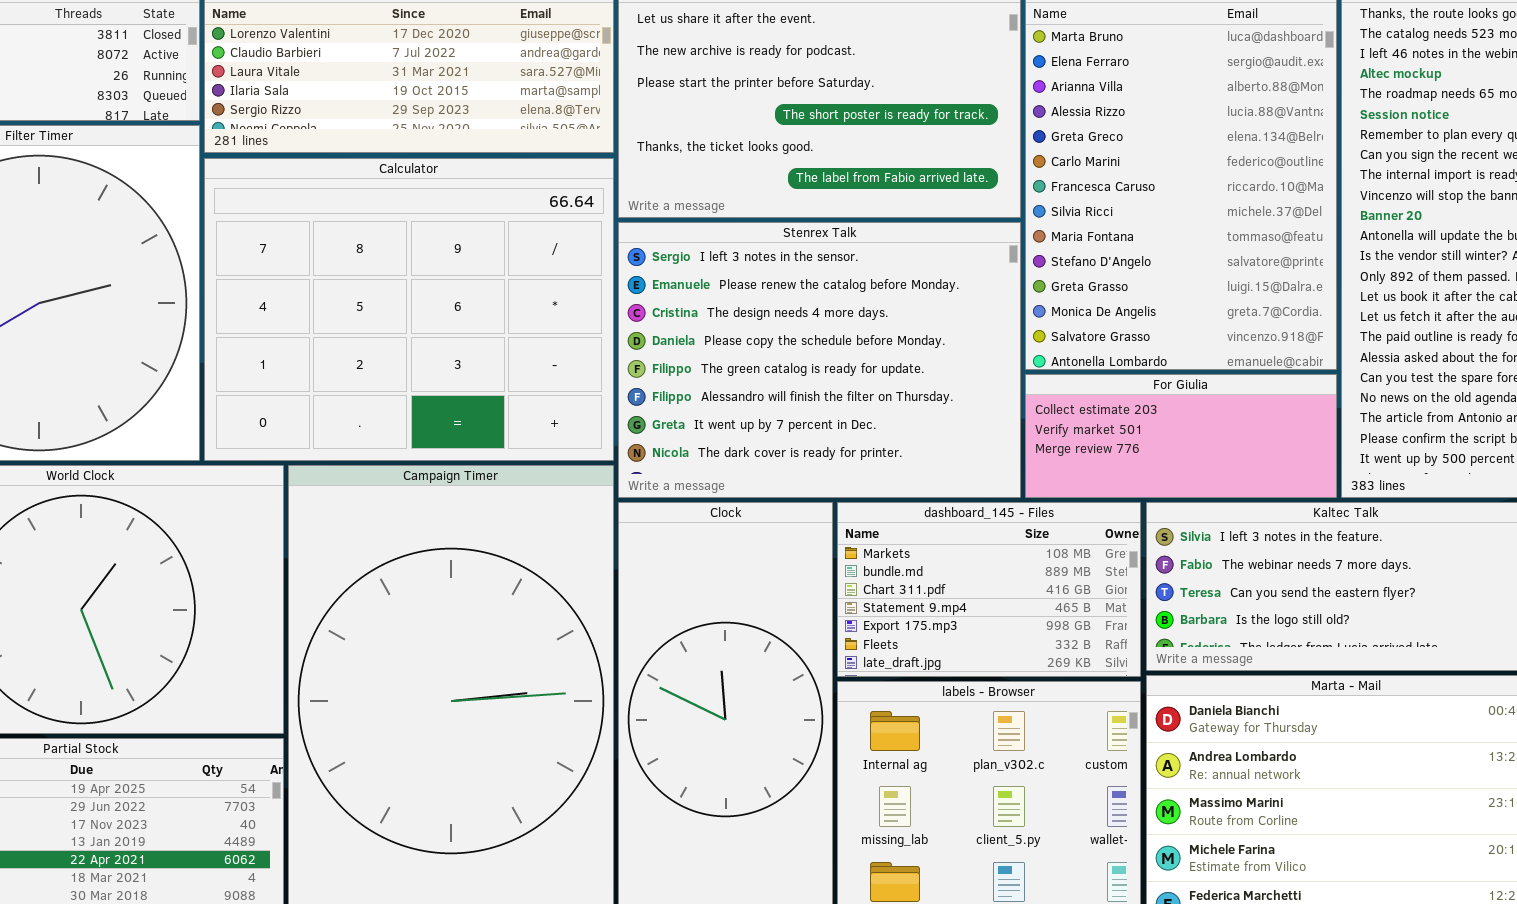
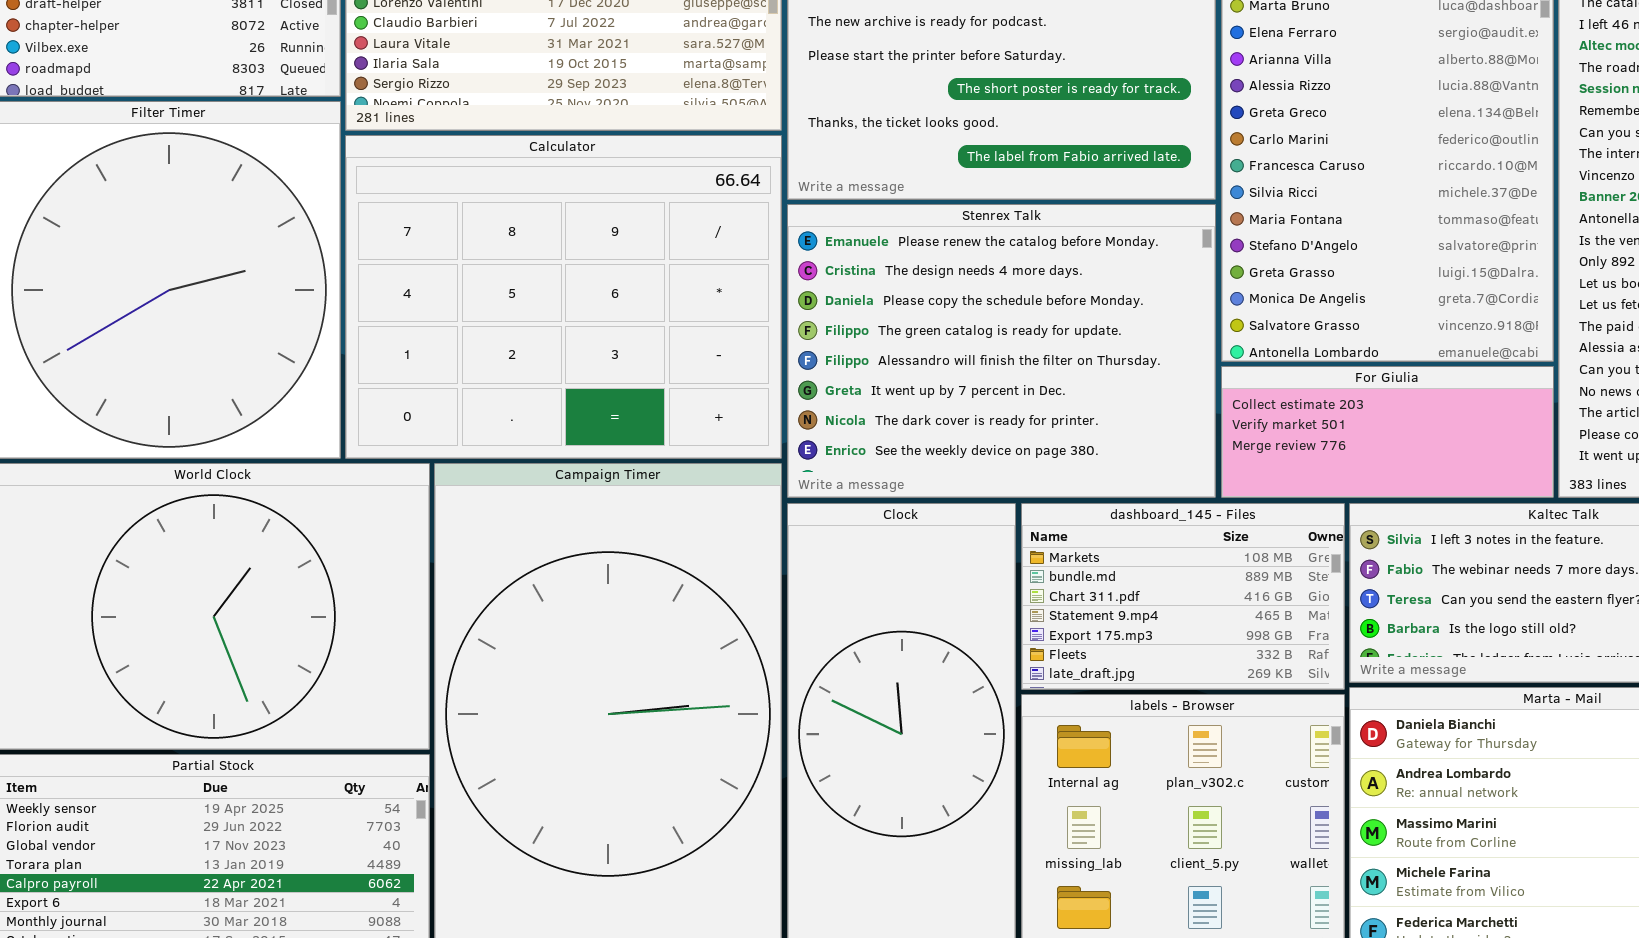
Stenrex Talk: [618,222,1021,498] -> [787,204,1216,498], scrolled down 1 row

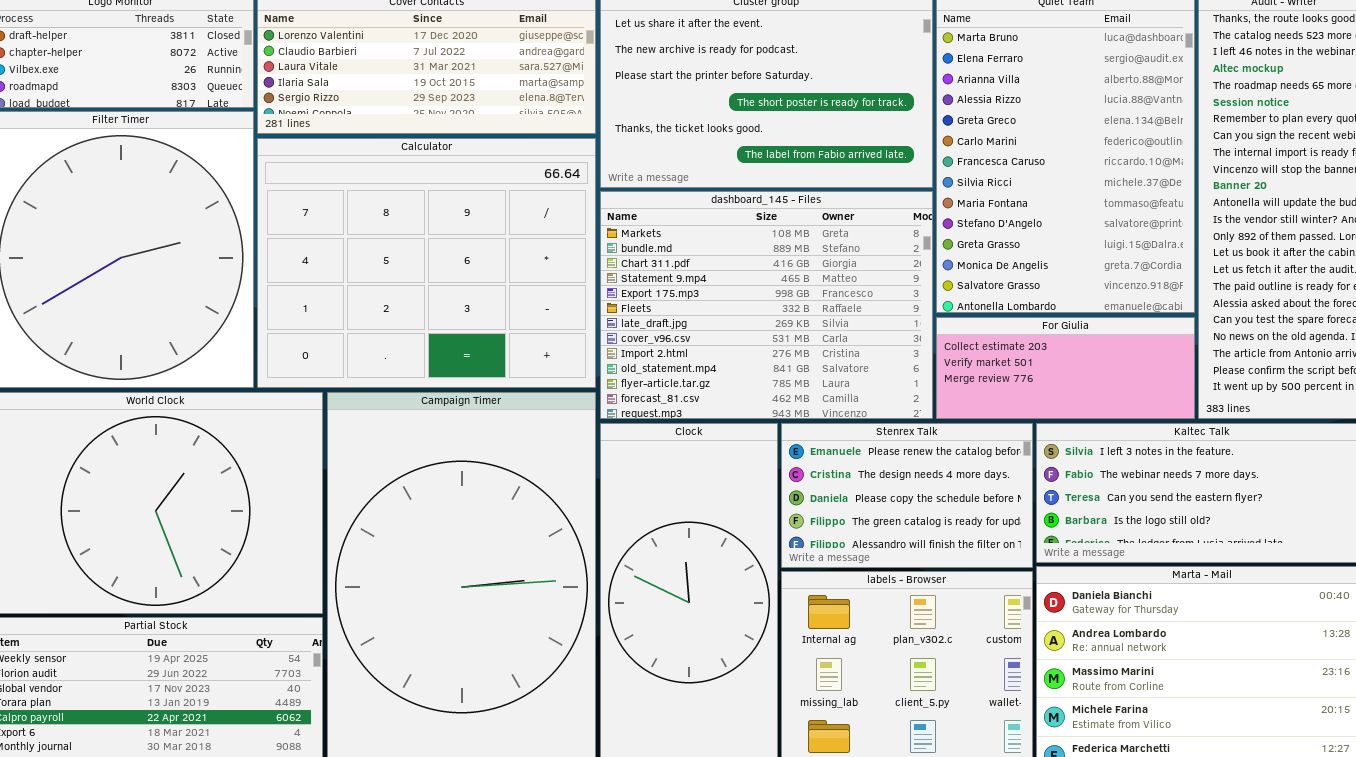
Stenrex Talk: [787,204,1216,498] -> [781,423,1033,568], moved, resized
dashboard_145 - Files: [1021,503,1345,690] -> [600,191,933,419], moved, resized

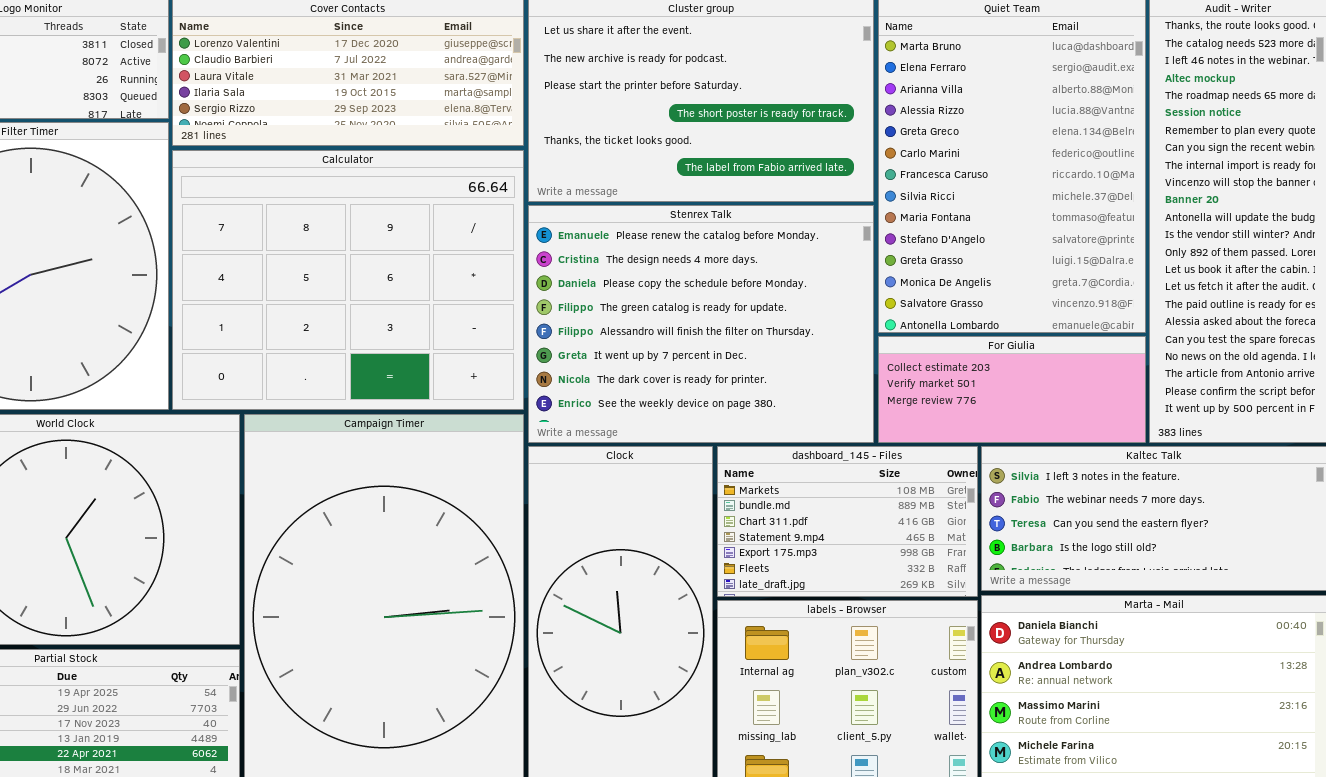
dashboard_145 - Files: [600,191,933,419] -> [717,446,978,597], moved, resized
Stenrex Talk: [781,423,1033,568] -> [528,205,874,443], moved, resized

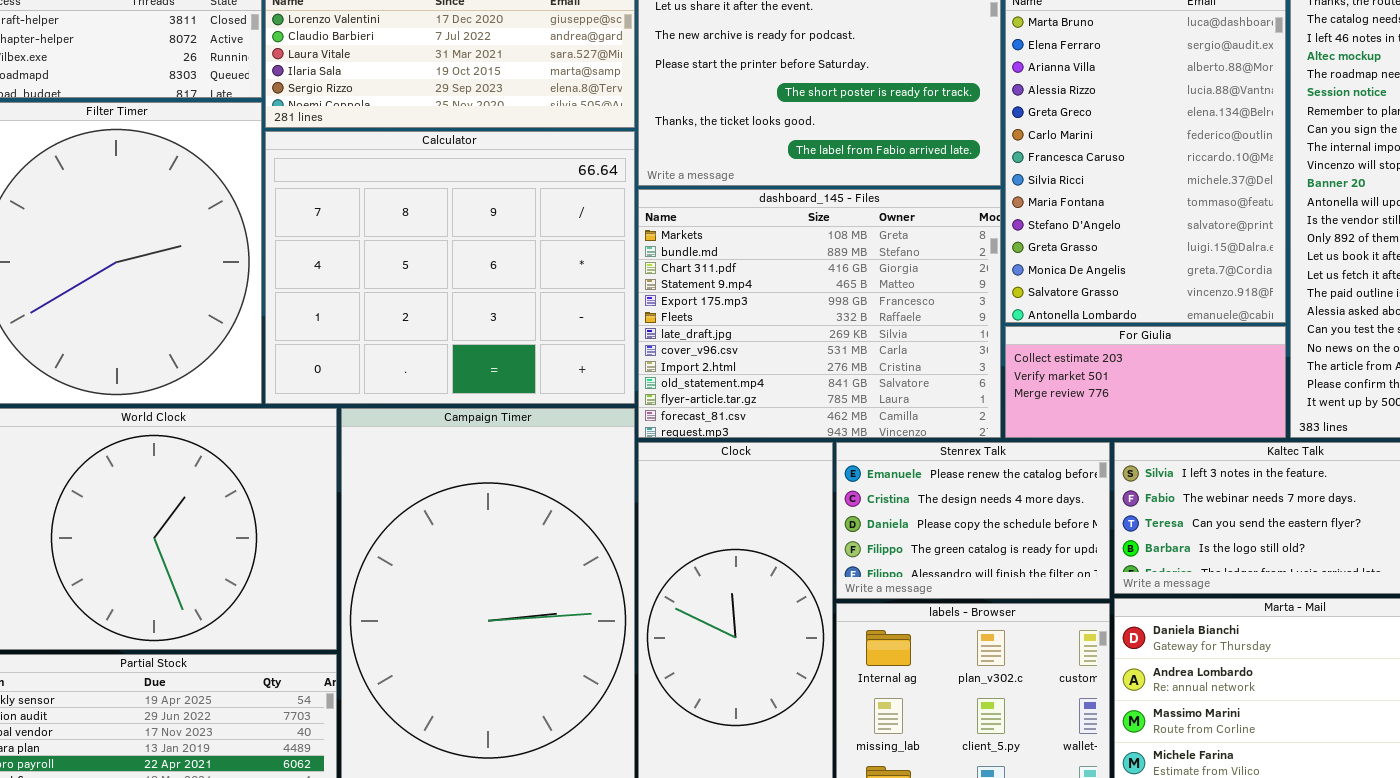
Stenrex Talk: [528,205,874,443] -> [836,442,1110,599], moved, resized
dashboard_145 - Files: [717,446,978,597] -> [638,189,1001,438], moved, resized

